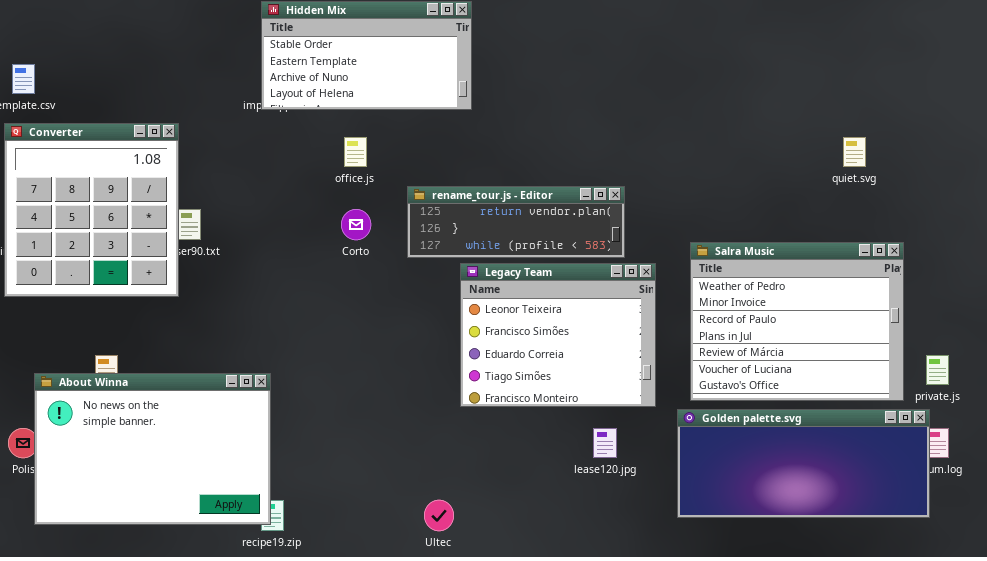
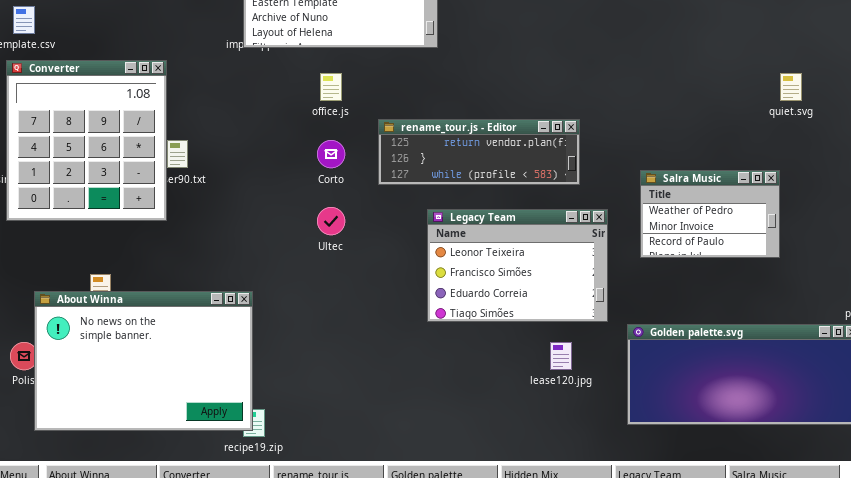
Salra Music: [690,242,904,401] -> [640,170,780,258], resized
Legacy Team: [460,263,656,407] -> [427,209,608,322], resized
Ultec: [424,500,454,531] -> [317,207,345,235], moved

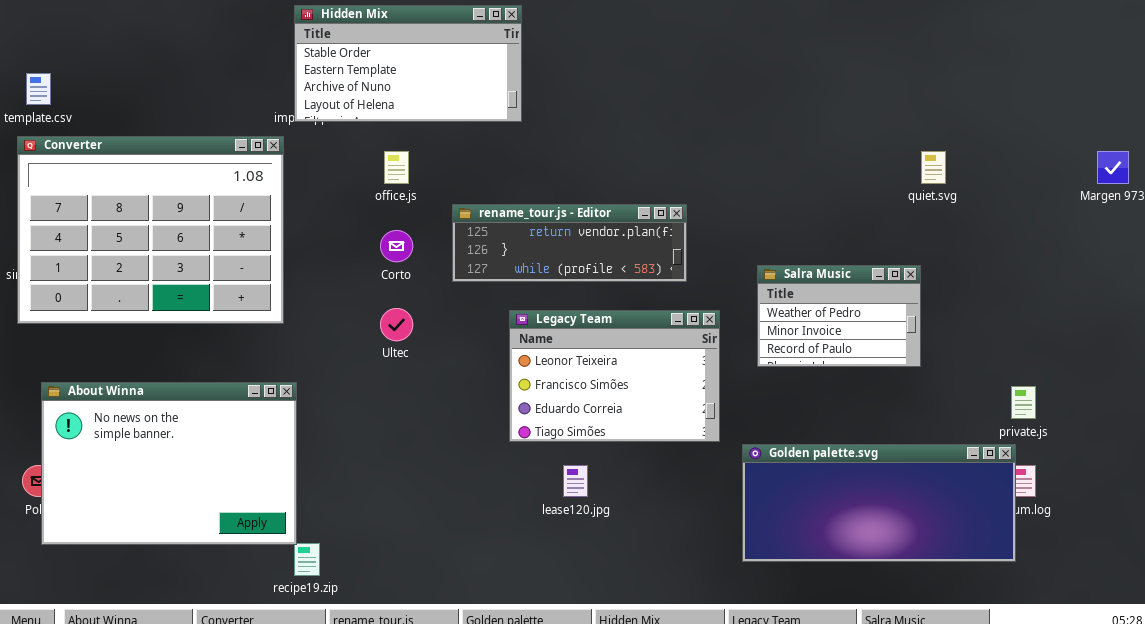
Converter: [6,60,167,221] -> [17,136,284,324], resized
About Winna: [34,291,253,431] -> [41,382,297,545], moved
lease120.jpg: [550,342,572,370] -> [563,465,588,497], moved

